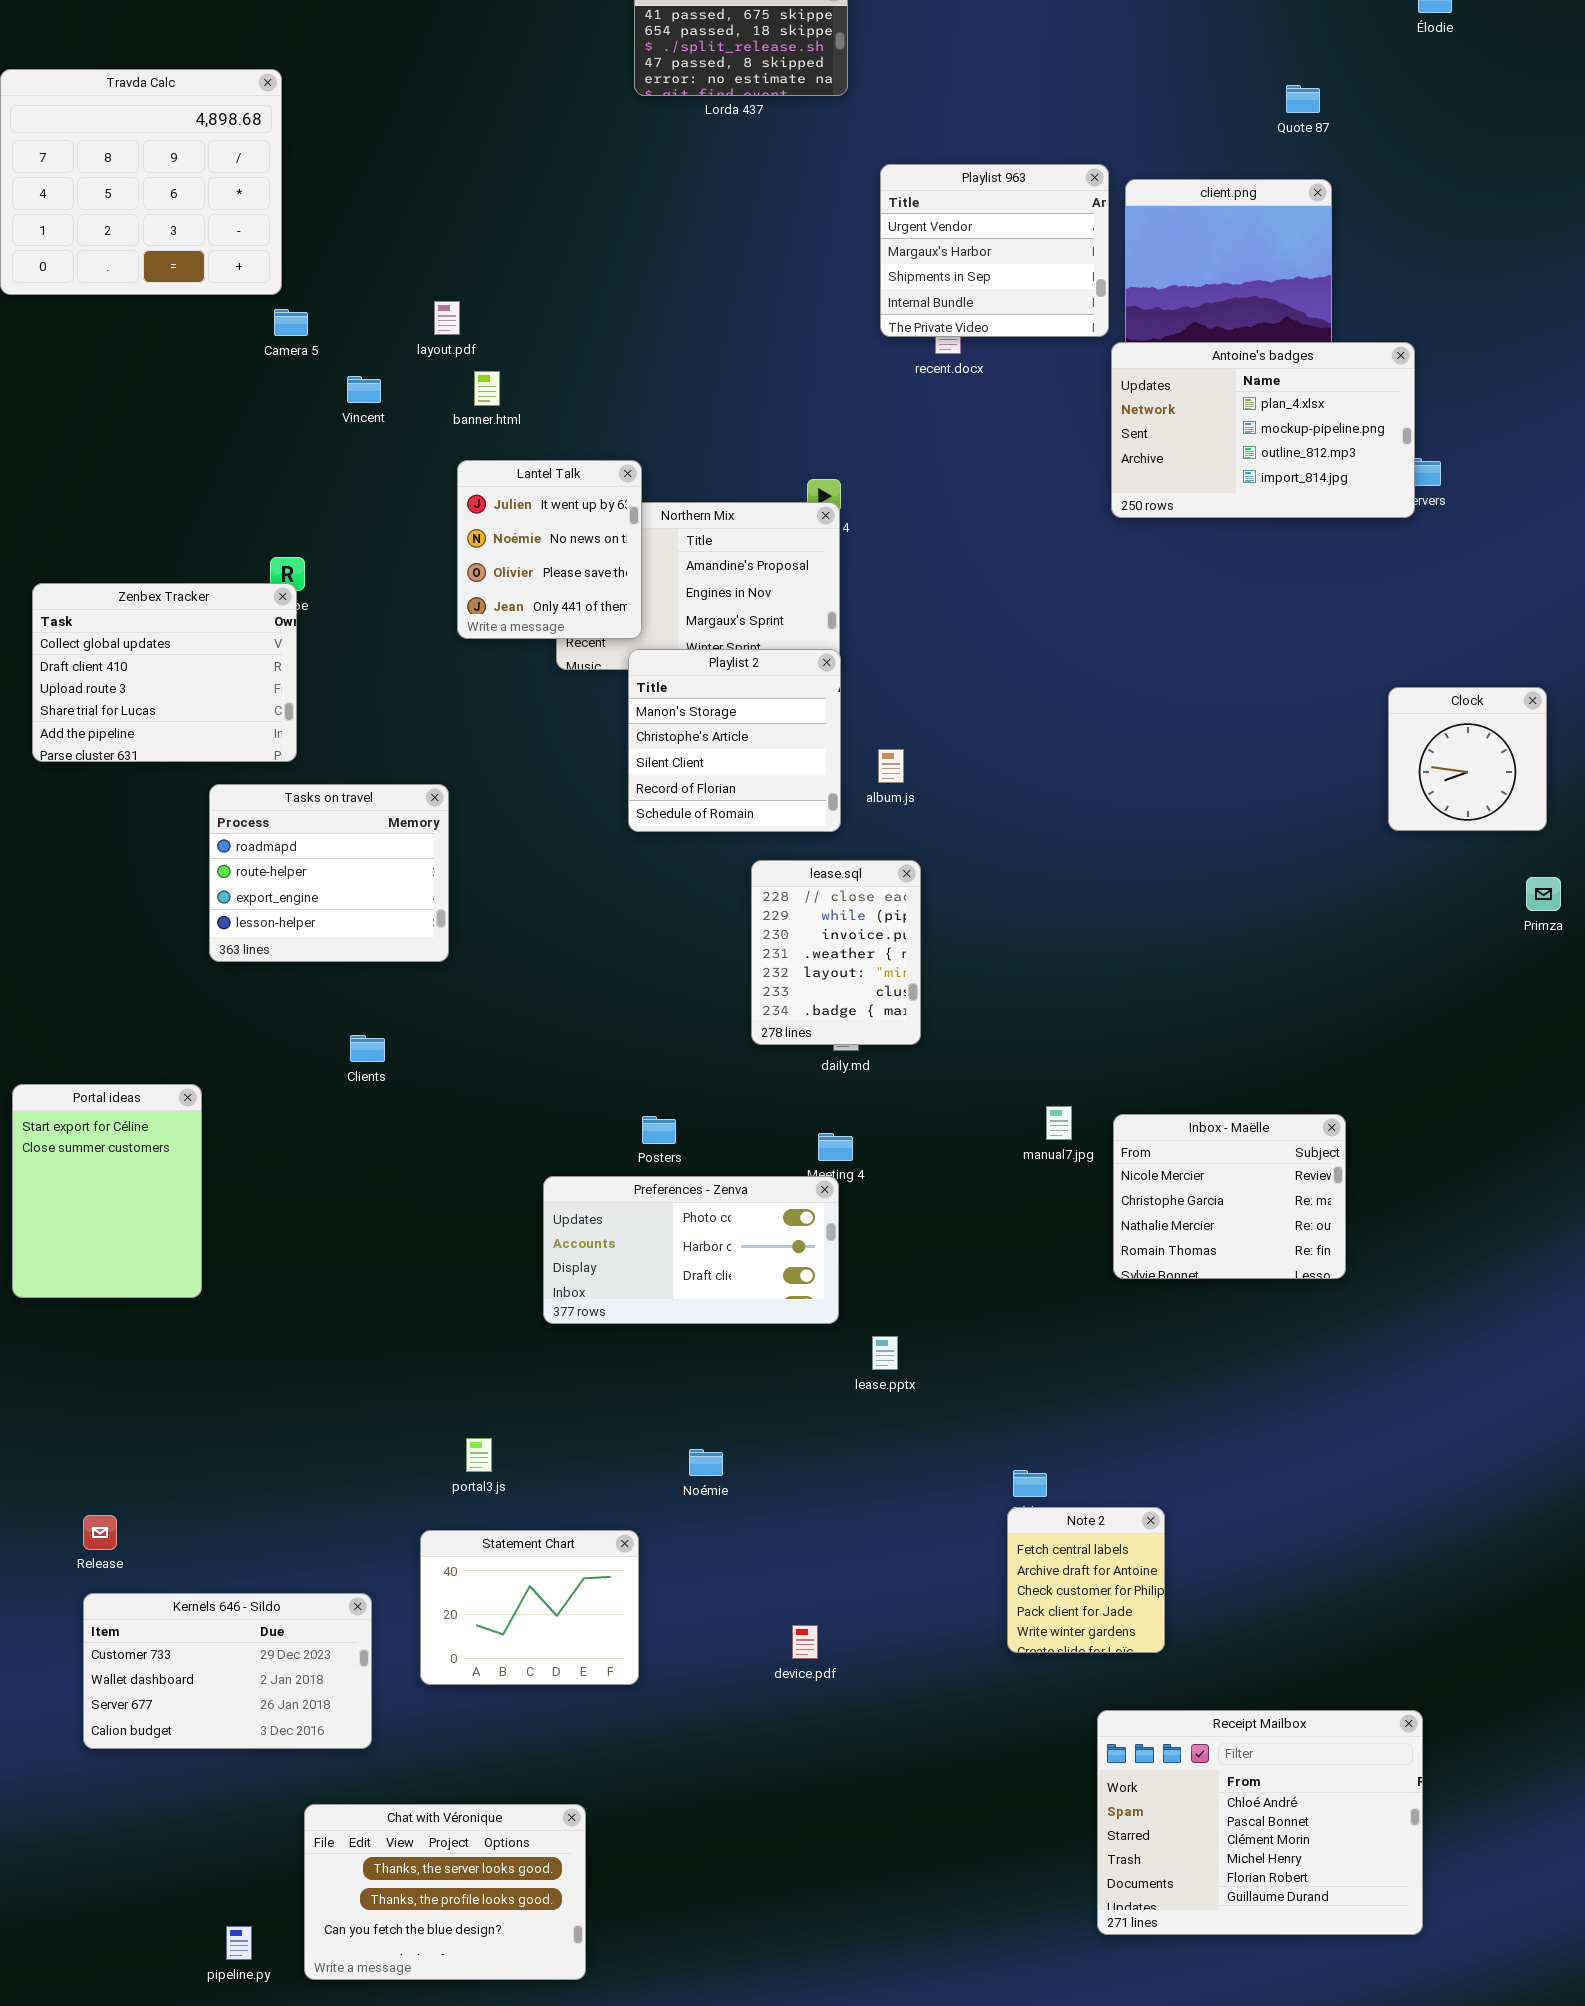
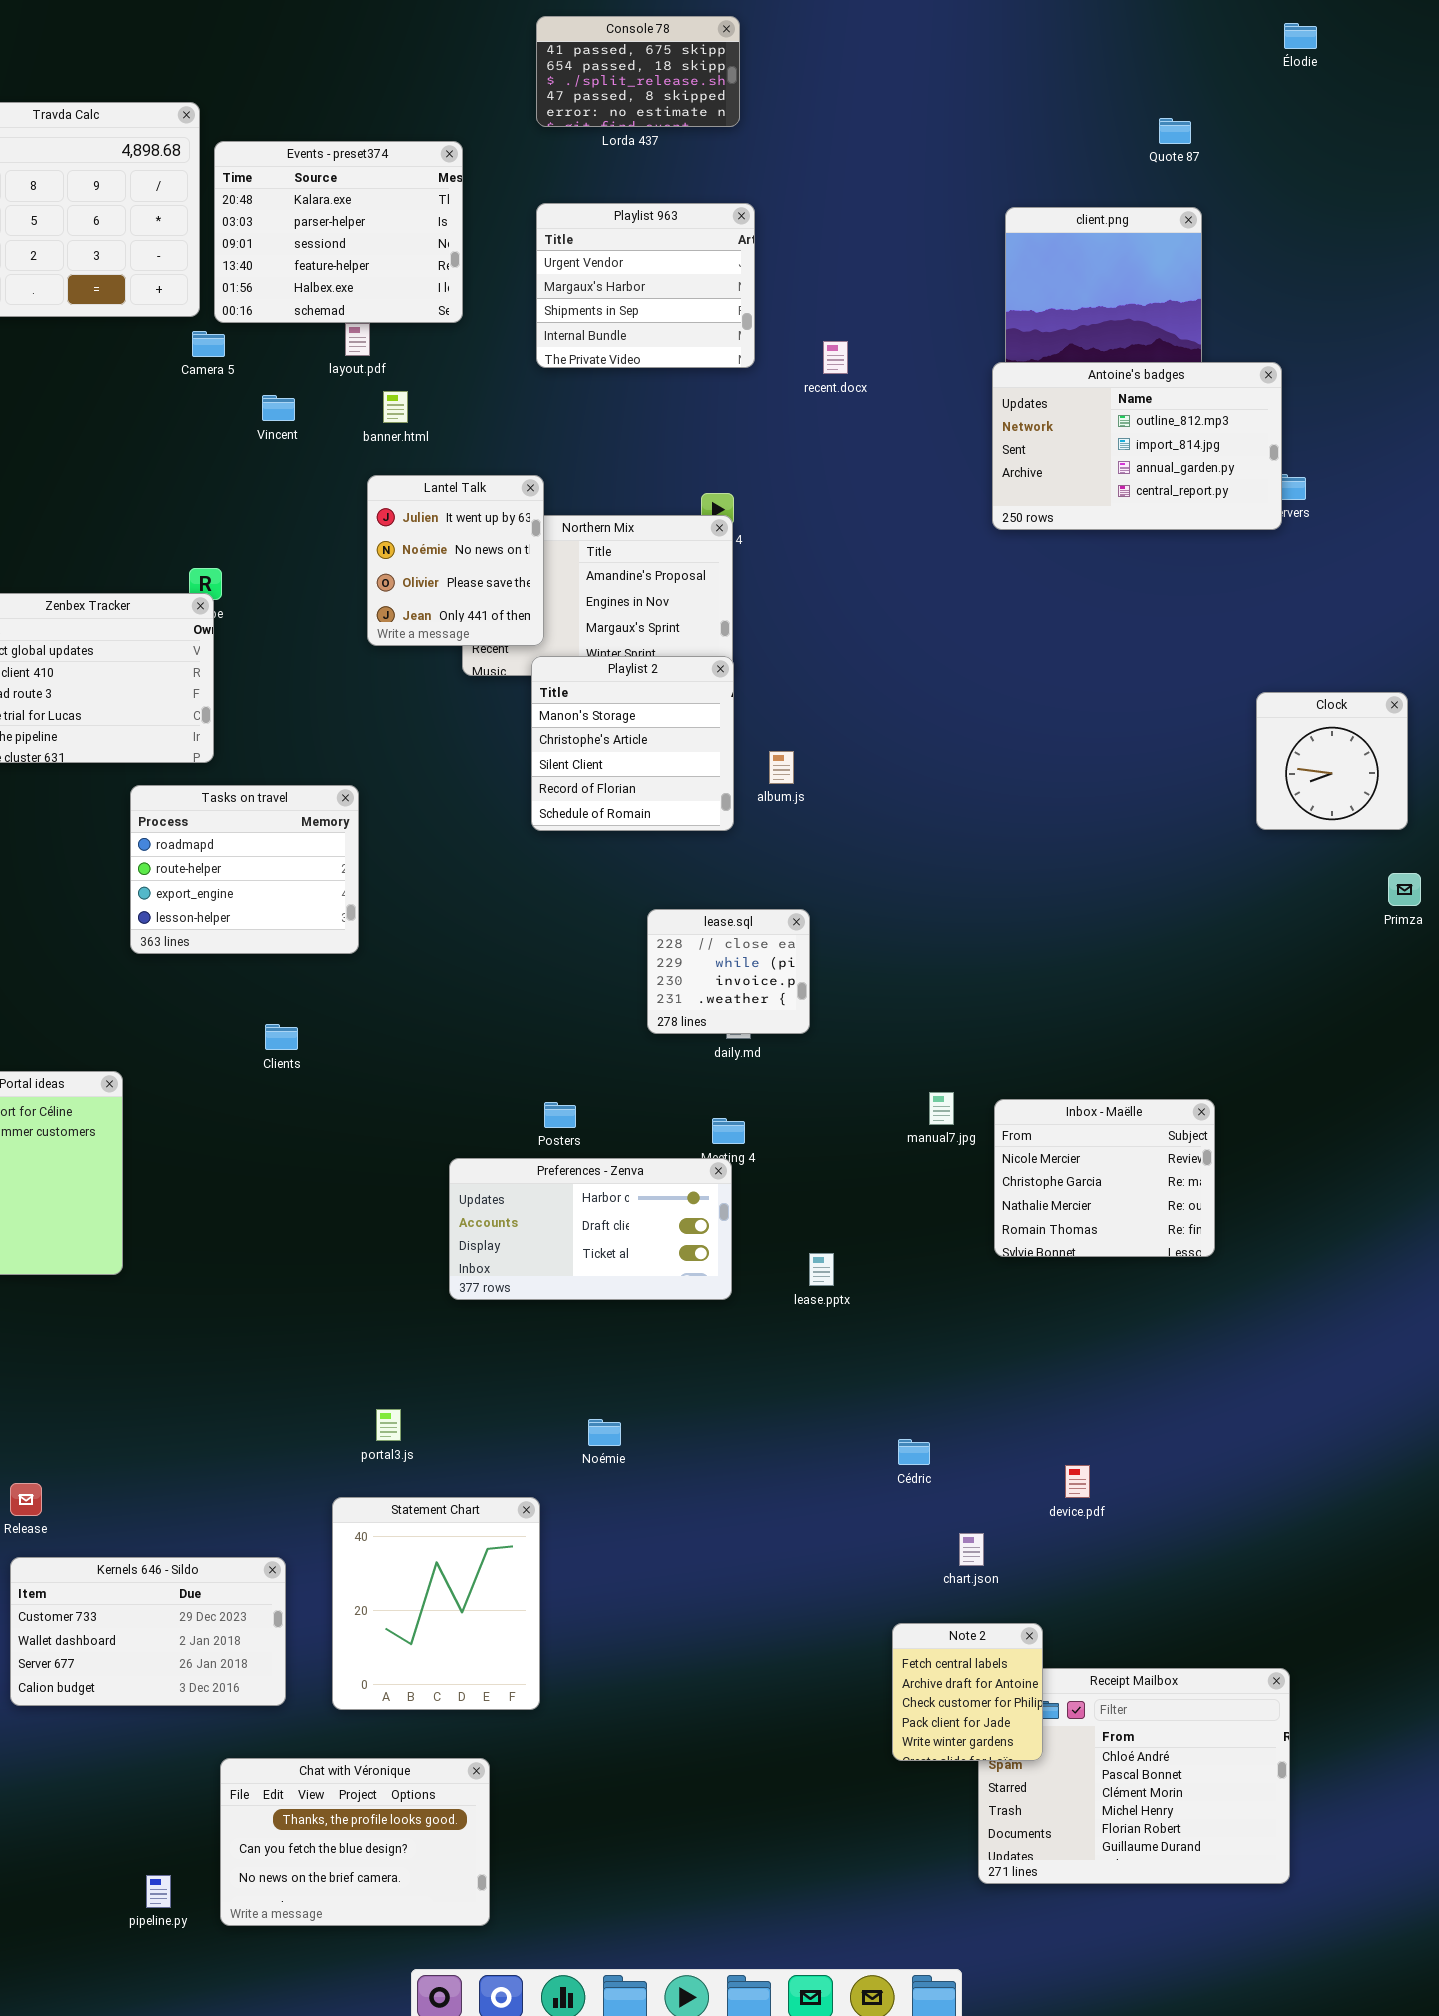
Events - preset374: none -> [214,141,463,323], opened
Playlist 963: [880,164,1109,337] -> [536,203,755,368], moved
Antoine's badges: [1111,342,1415,518] -> [992,362,1282,530], scrolled down 2 rows
lease.sql: [751,860,921,1045] -> [647,909,810,1034], resized
Preferences - Zenva: [543,1176,839,1324] -> [449,1158,732,1300], scrolled down 1 row
lease.pptx: [872,1336,898,1370] -> [809,1253,834,1286], moved
Note 2: [1007,1507,1165,1653] -> [892,1623,1043,1761], moved
Statement Chart: [420,1530,639,1685] -> [332,1497,540,1710], resized
device.pdf: [792,1625,818,1659] -> [1065,1465,1090,1498], moved
Chat with Véronique: [304,1804,586,1980] -> [220,1758,490,1926], scrolled down 1 row

